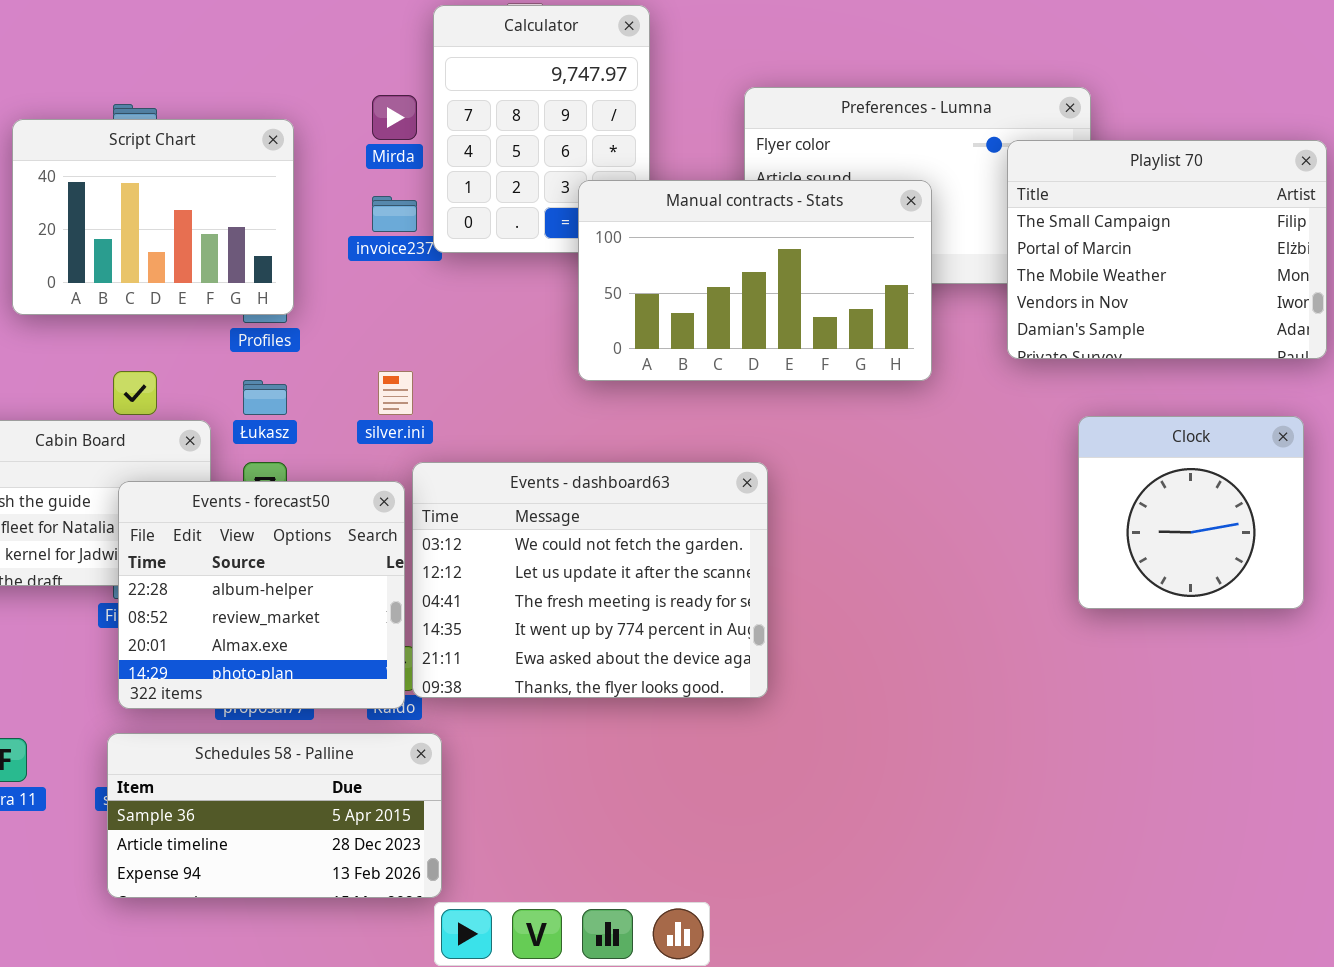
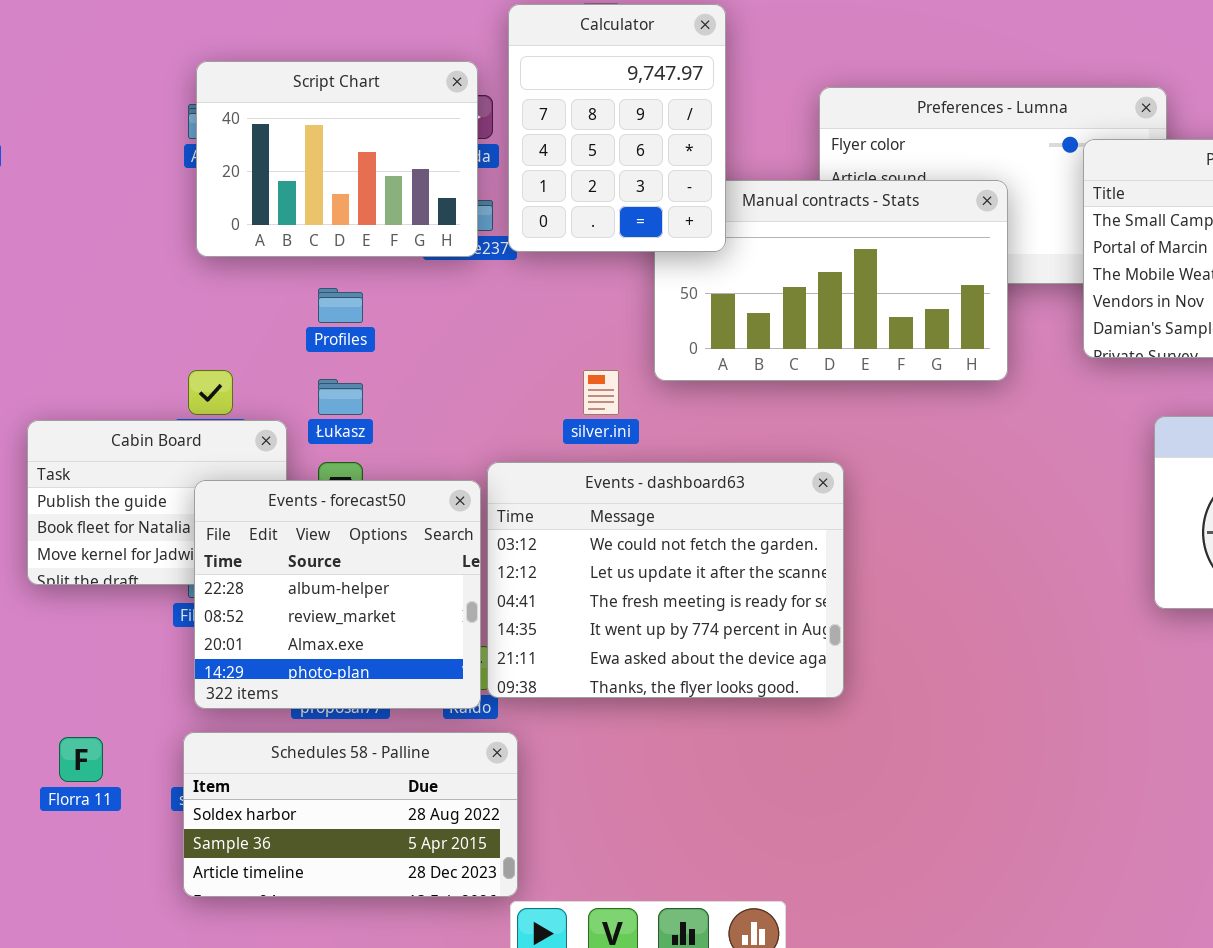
Calculator: [433,5,650,253] -> [508,4,726,252], raised
Script Chart: [12,119,294,315] -> [196,61,478,257], moved
silver.ini: [378,371,413,415] -> [583,370,619,415], moved
Schedules 58 - Palline: [107,733,442,898] -> [183,732,518,897], scrolled up 1 row

